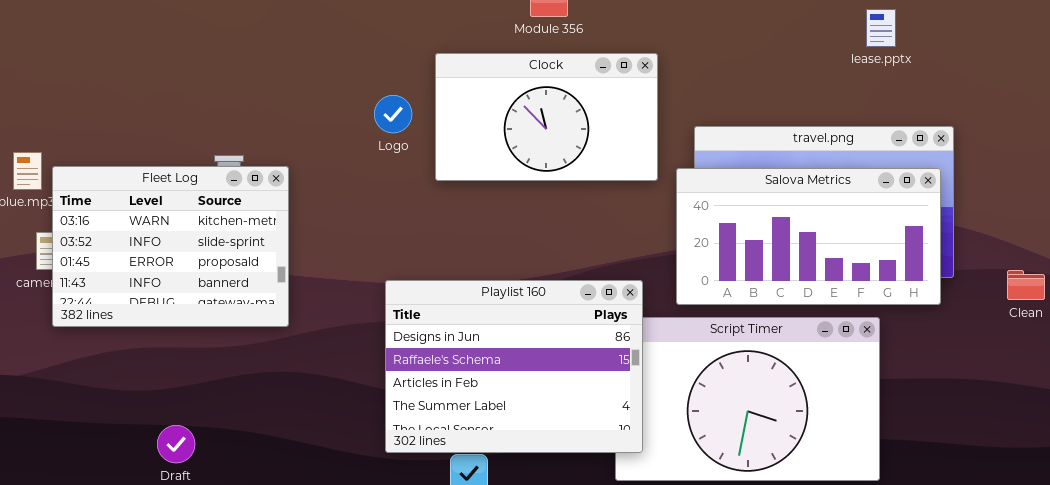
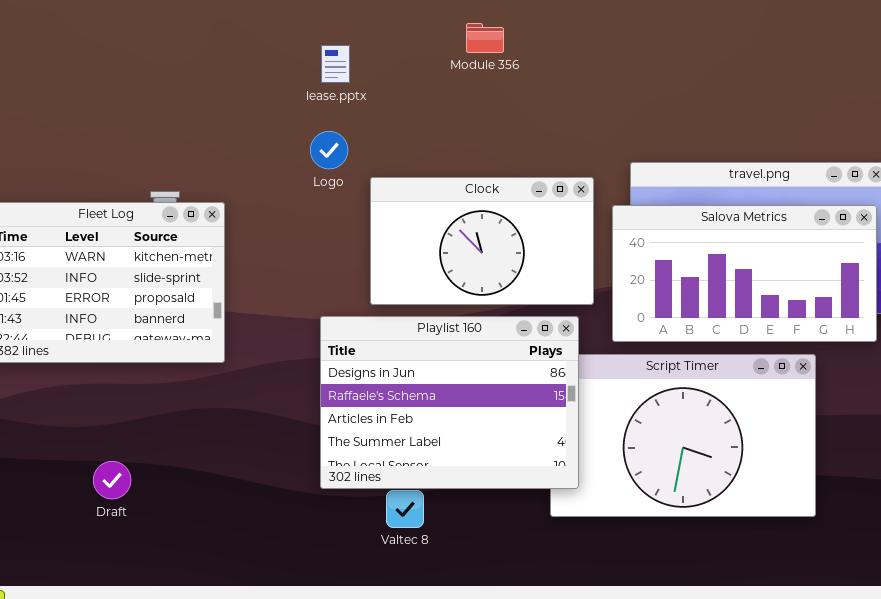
lease.pptx: [866,9,896,47] -> [321,45,350,83], moved
Clock: [435,53,658,181] -> [370,177,594,305], moved

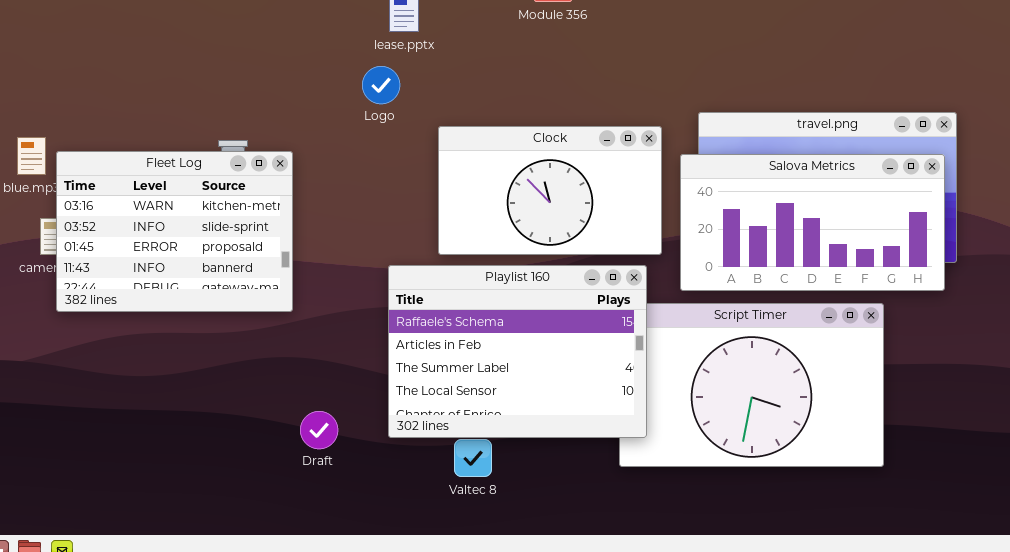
Logo: [310,131,348,169] -> [362,66,400,104], moved
Playlist 160: [320,316,579,489] -> [388,265,647,438], scrolled down 1 row
Draft: [93,461,131,499] -> [300,411,338,449], moved

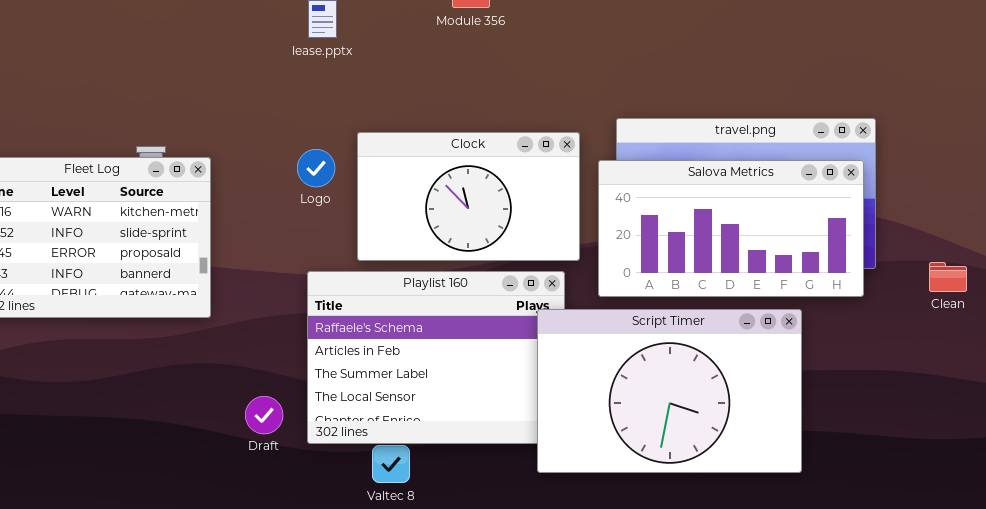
Logo: [362,66,400,104] -> [297,149,335,187], moved
Script Timer: [619,303,884,467] -> [537,309,802,473], raised
Draft: [300,411,338,449] -> [245,396,283,434], moved

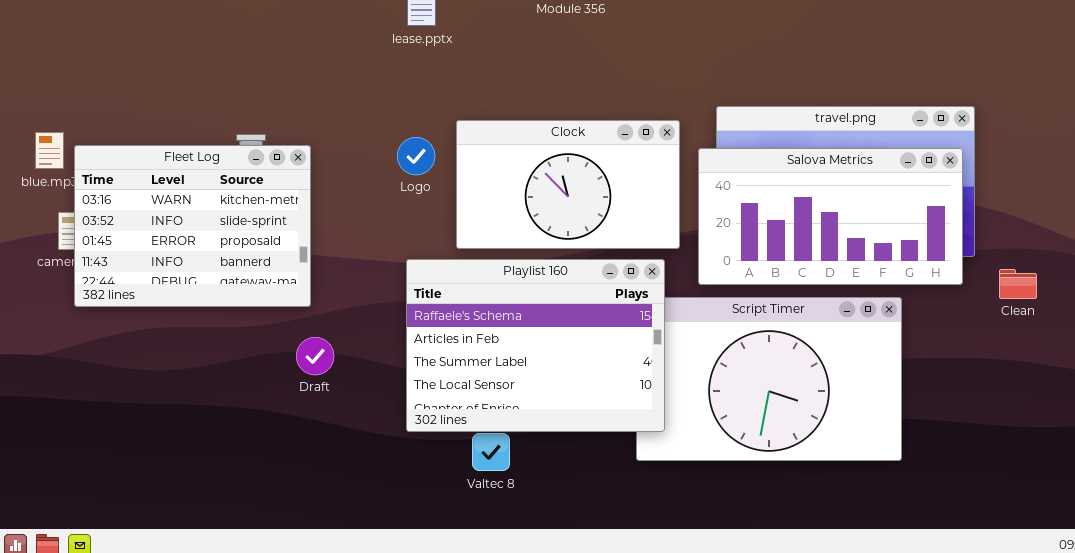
Clean: [929,262,967,292] -> [999,269,1037,299], moved
Playlist 160: [307,271,565,444] -> [406,259,665,432], raised
Draft: [245,396,283,434] -> [296,337,334,375], moved

